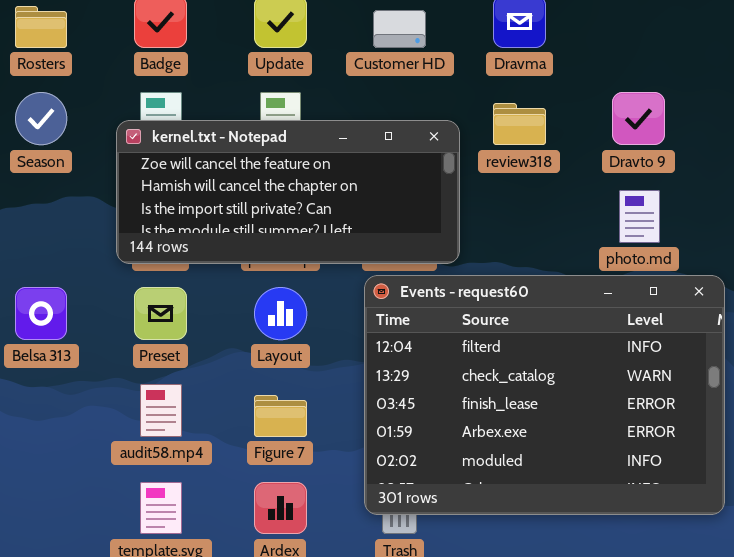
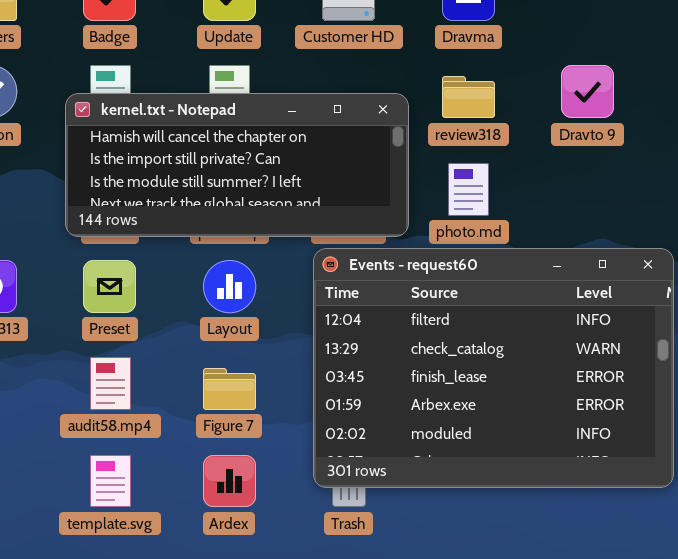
kernel.txt - Notepad: [116,120,460,264] -> [65,93,409,237], scrolled down 1 row
photo.md: [619,190,660,243] -> [448,163,489,216], moved

